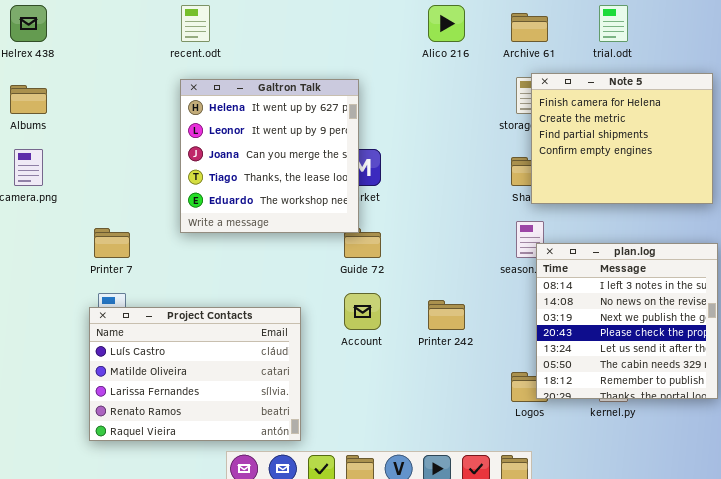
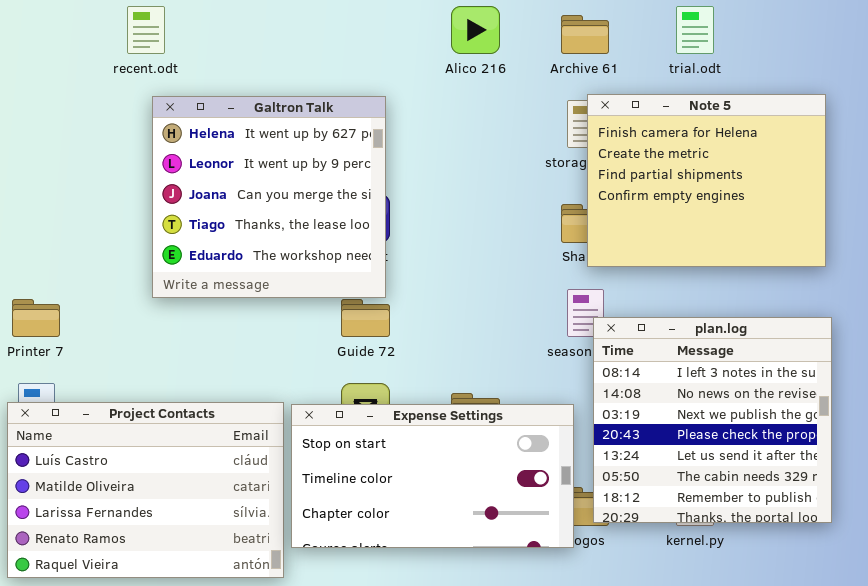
Galtron Talk: [180,79,359,233] -> [152,96,386,298], moved
Expense Settings: none -> [291,404,574,548], opened

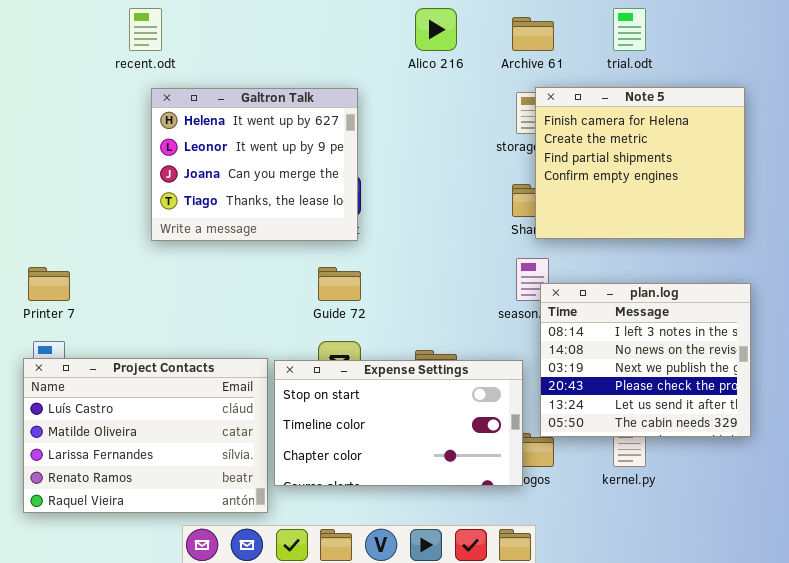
Galtron Talk: [152,96,386,298] -> [151,88,358,241], resized
plan.log: [593,317,832,523] -> [540,283,751,437], resized

